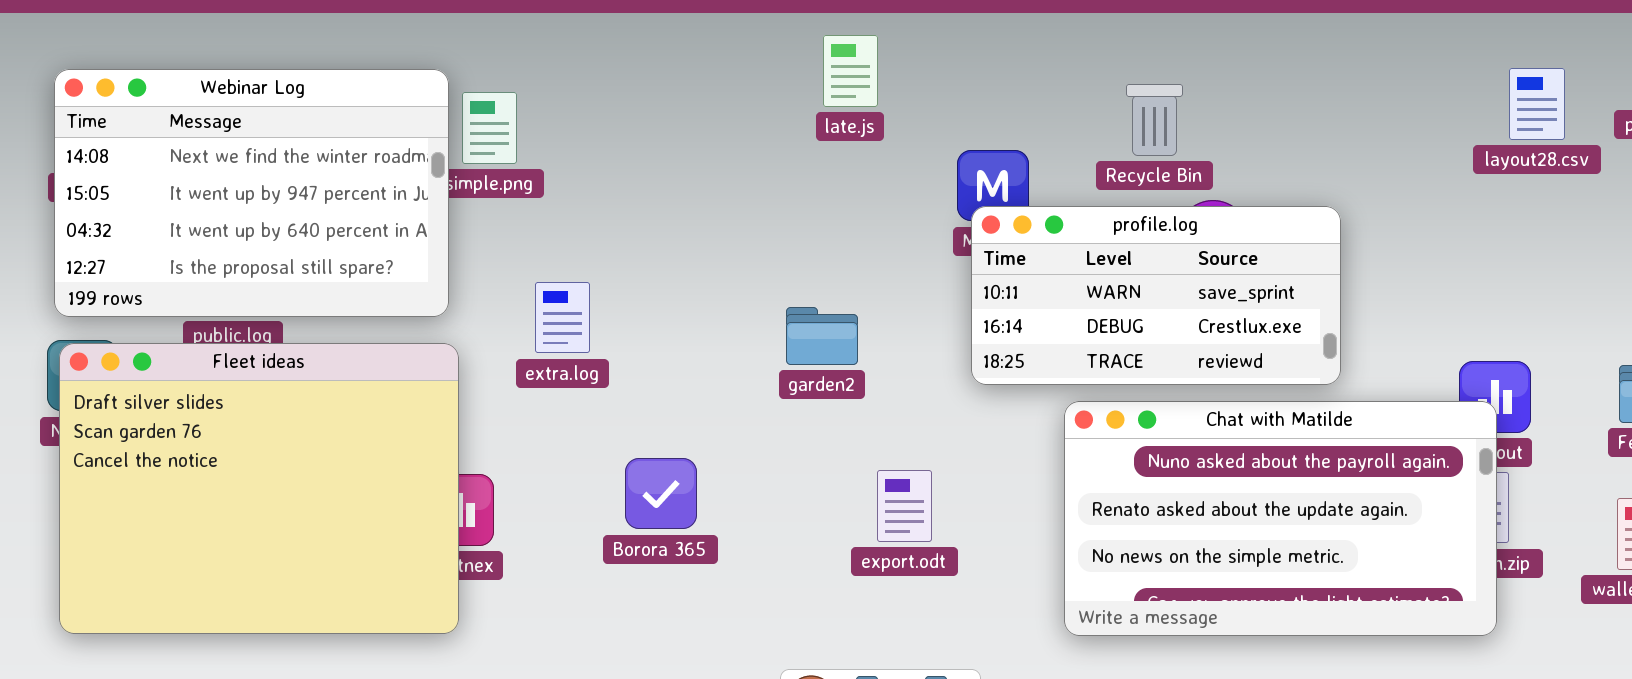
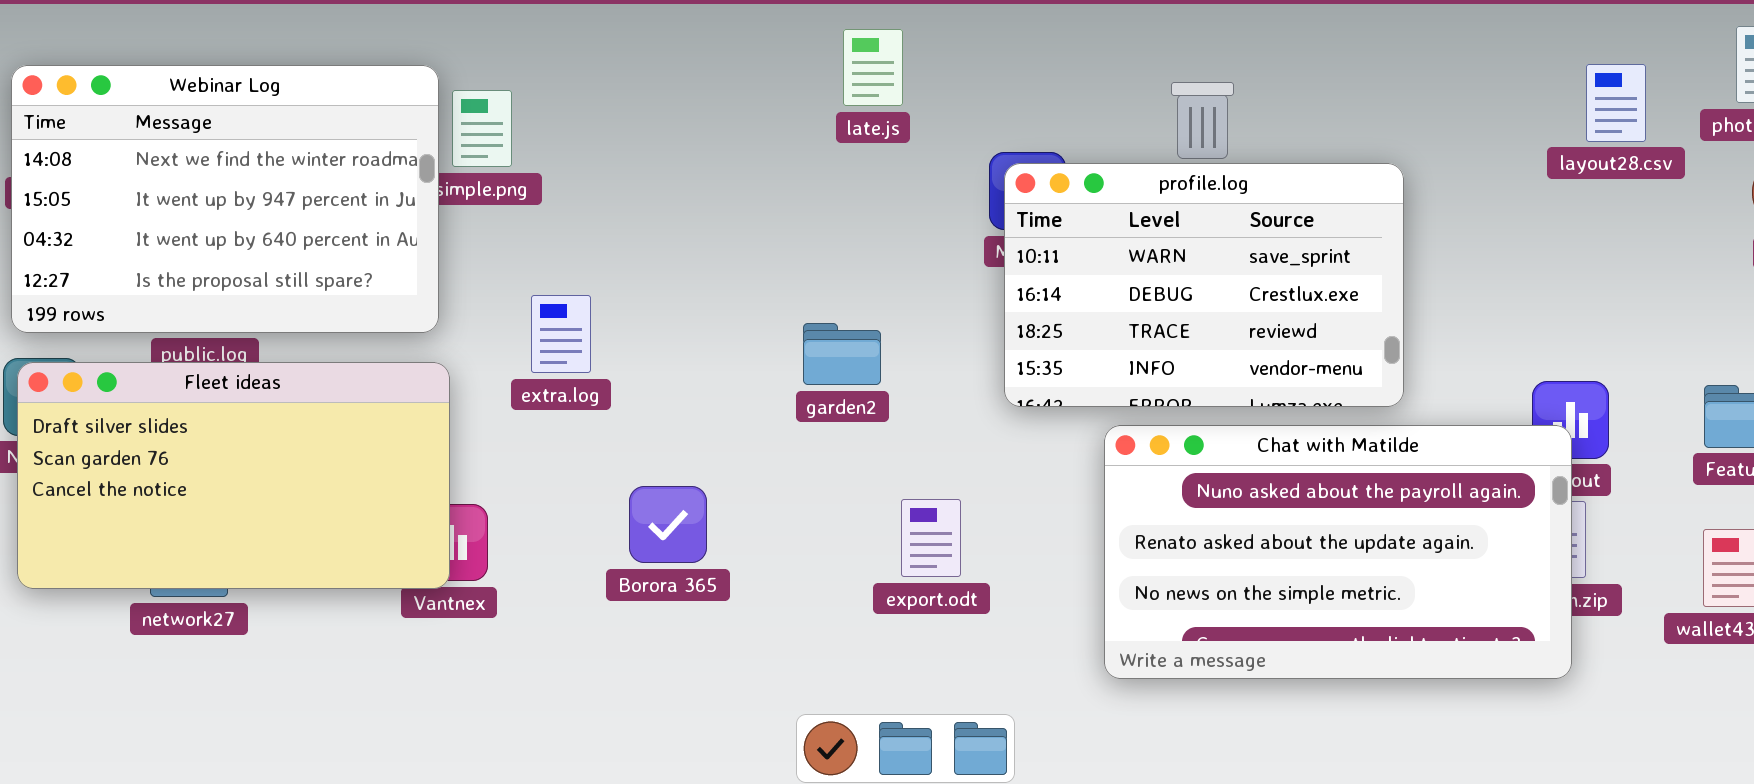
profile.log: [971,206,1341,385] -> [1004,163,1404,407], resized
Fleet ideas: [59,343,459,634] -> [17,362,450,589], resized

